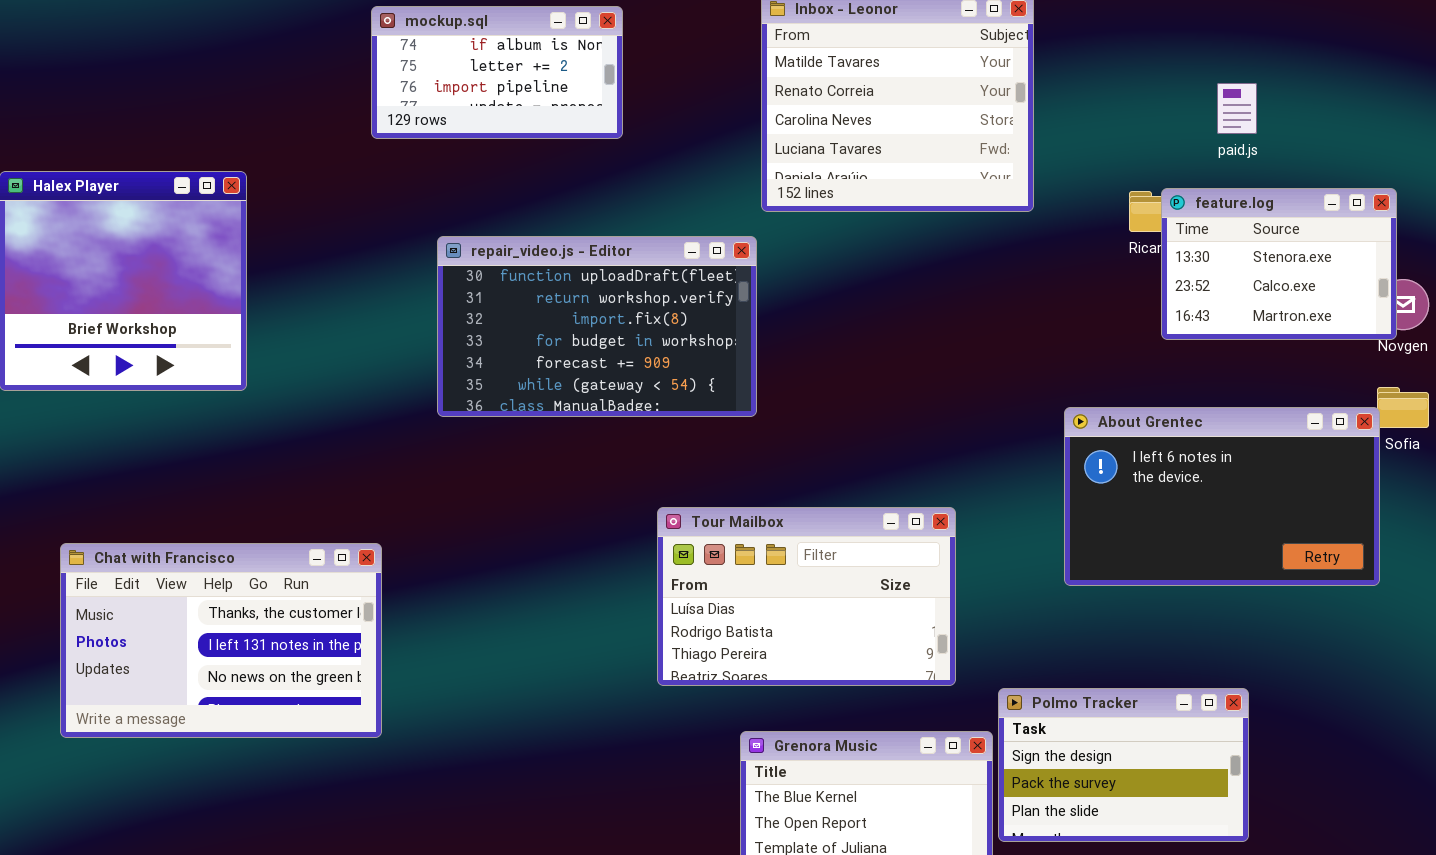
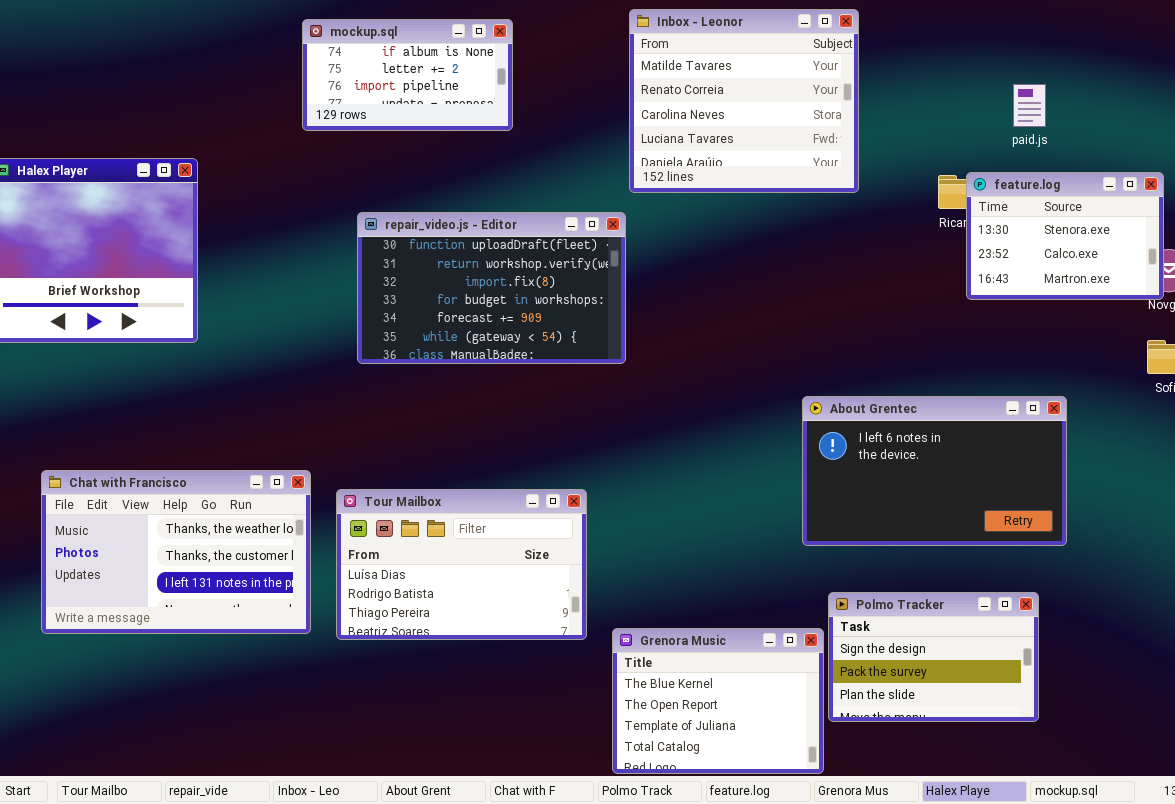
About Grentec: [1064,407,1380,586] -> [802,396,1067,546], moved
Tour Mailbox: [657,507,956,686] -> [336,489,587,640], moved
Chat with Francisco: [60,543,382,738] -> [41,470,311,634], scrolled up 1 row

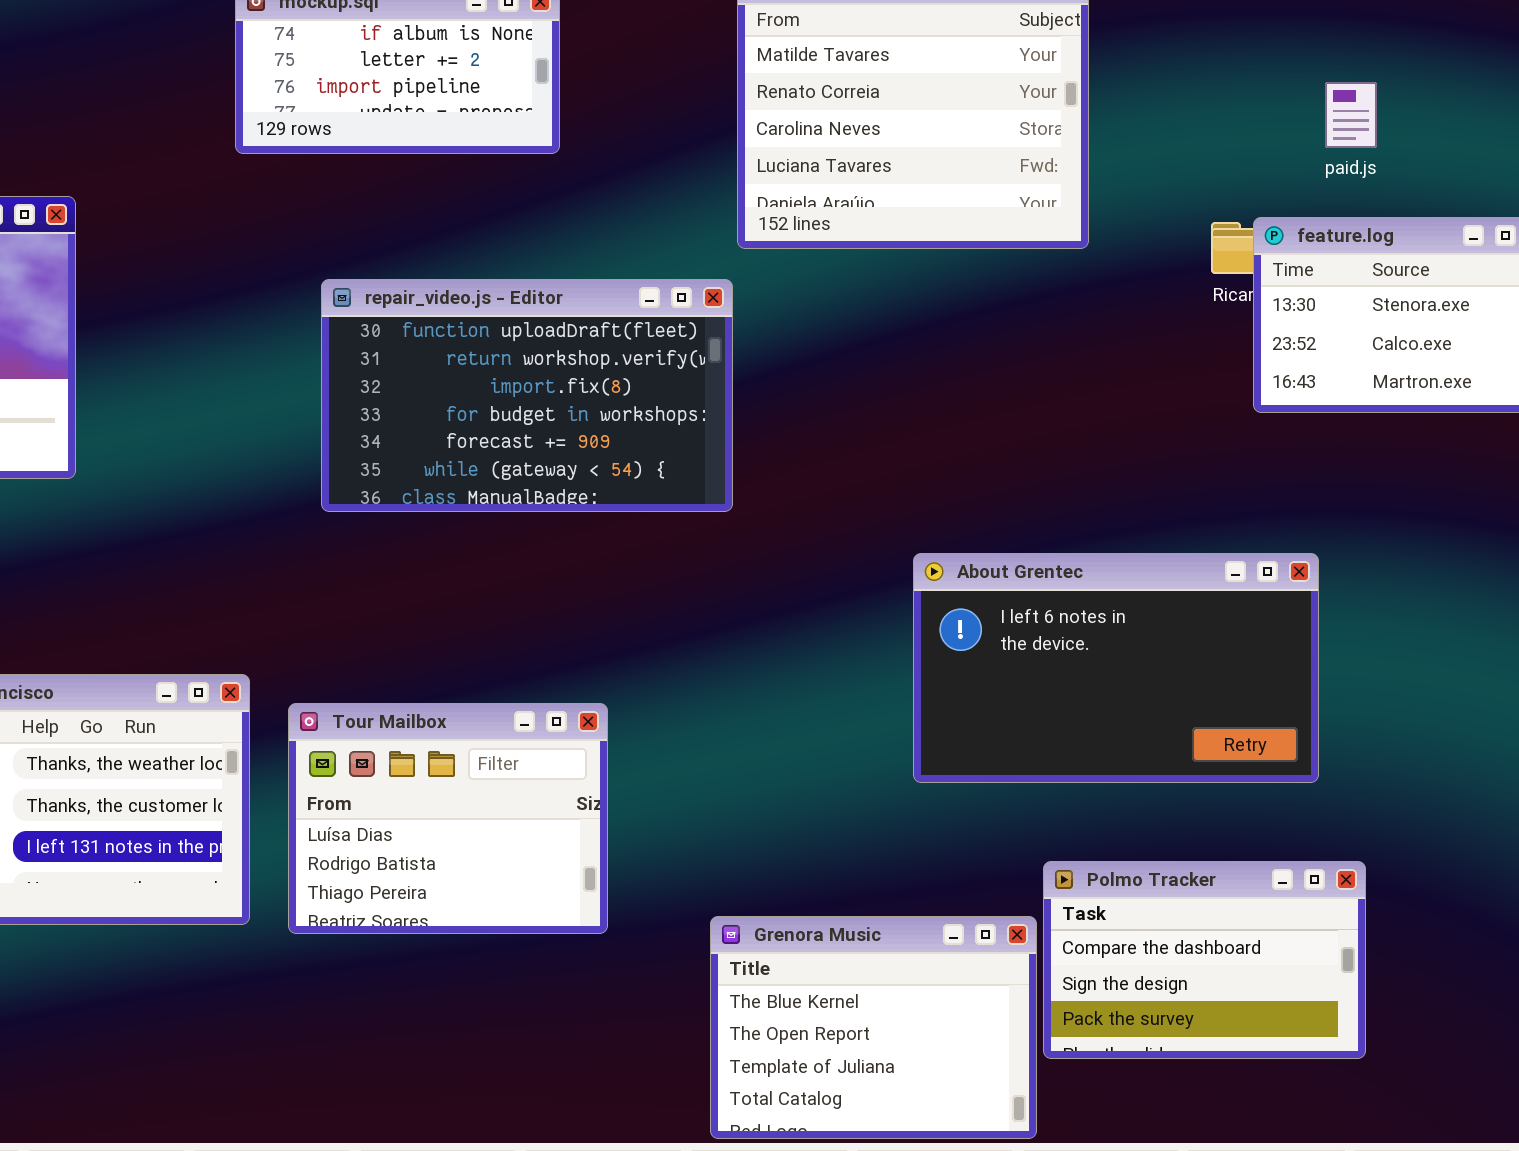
About Grentec: [802,396,1067,546] -> [913,553,1319,783], moved
Tour Mailbox: [336,489,587,640] -> [288,703,608,934], resized
Polmo Tracker: [828,592,1039,722] -> [1043,861,1366,1059], scrolled up 1 row

